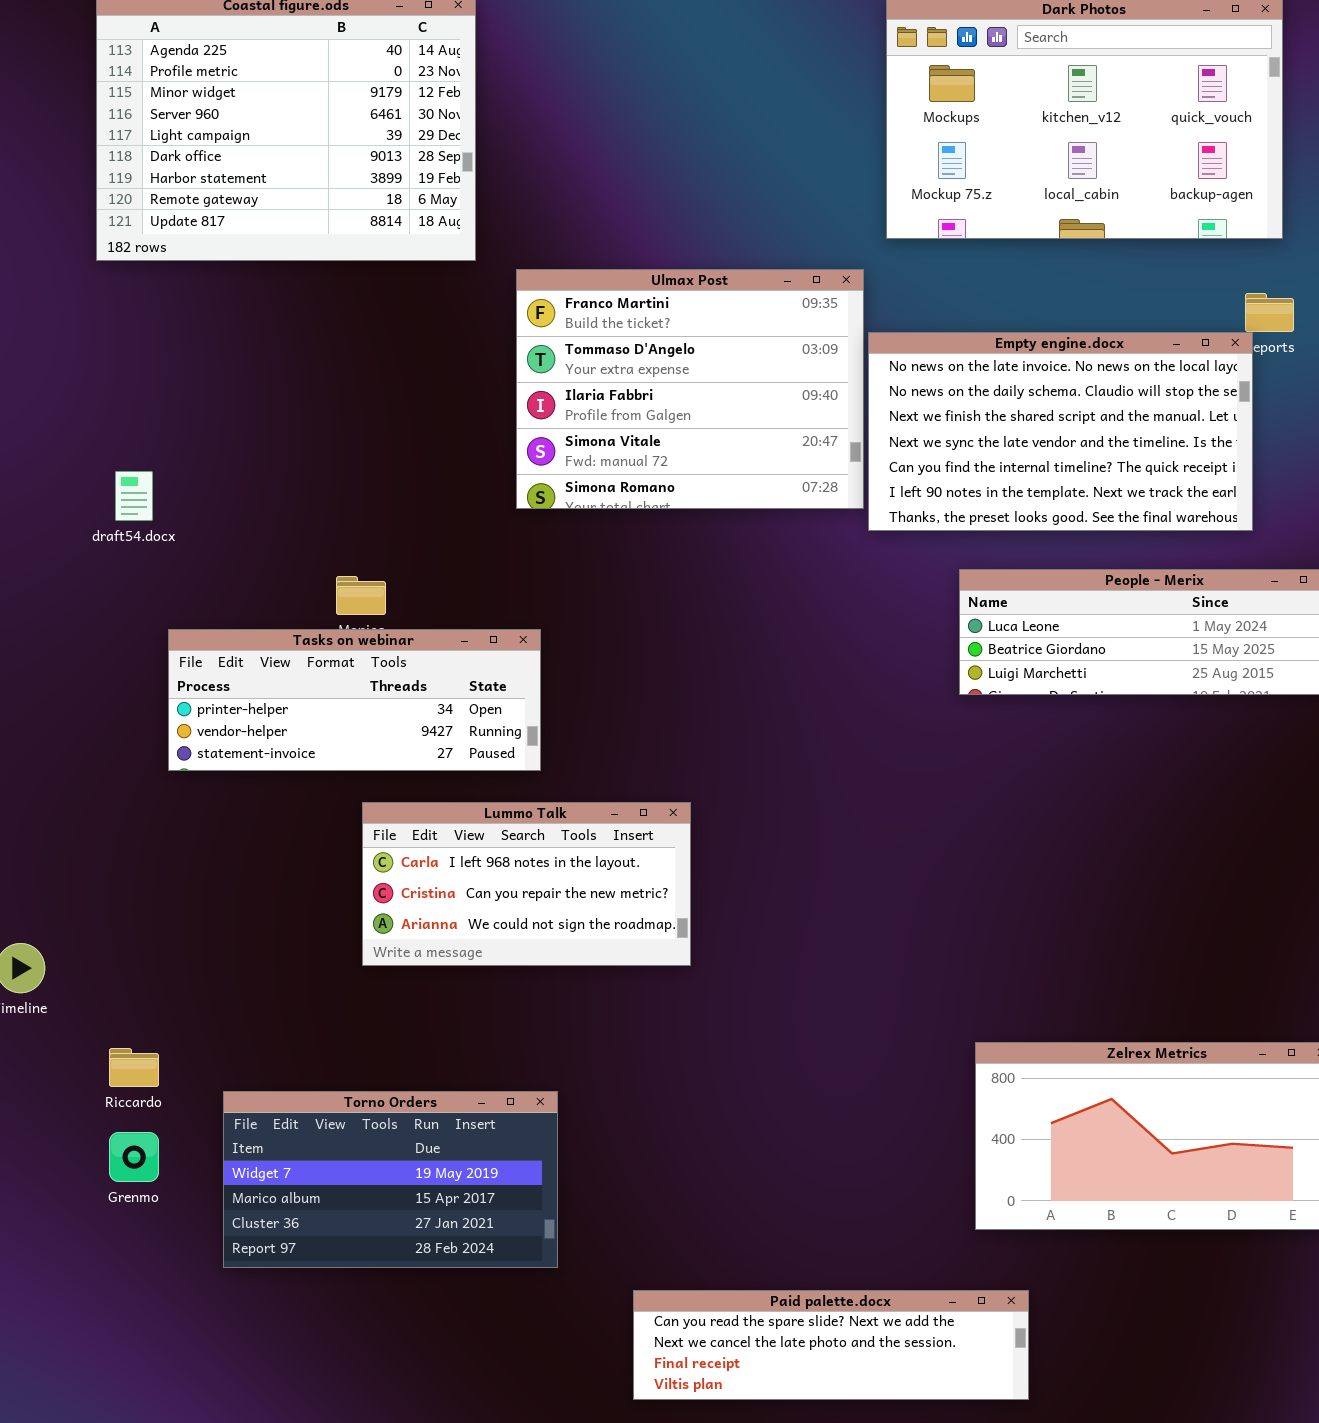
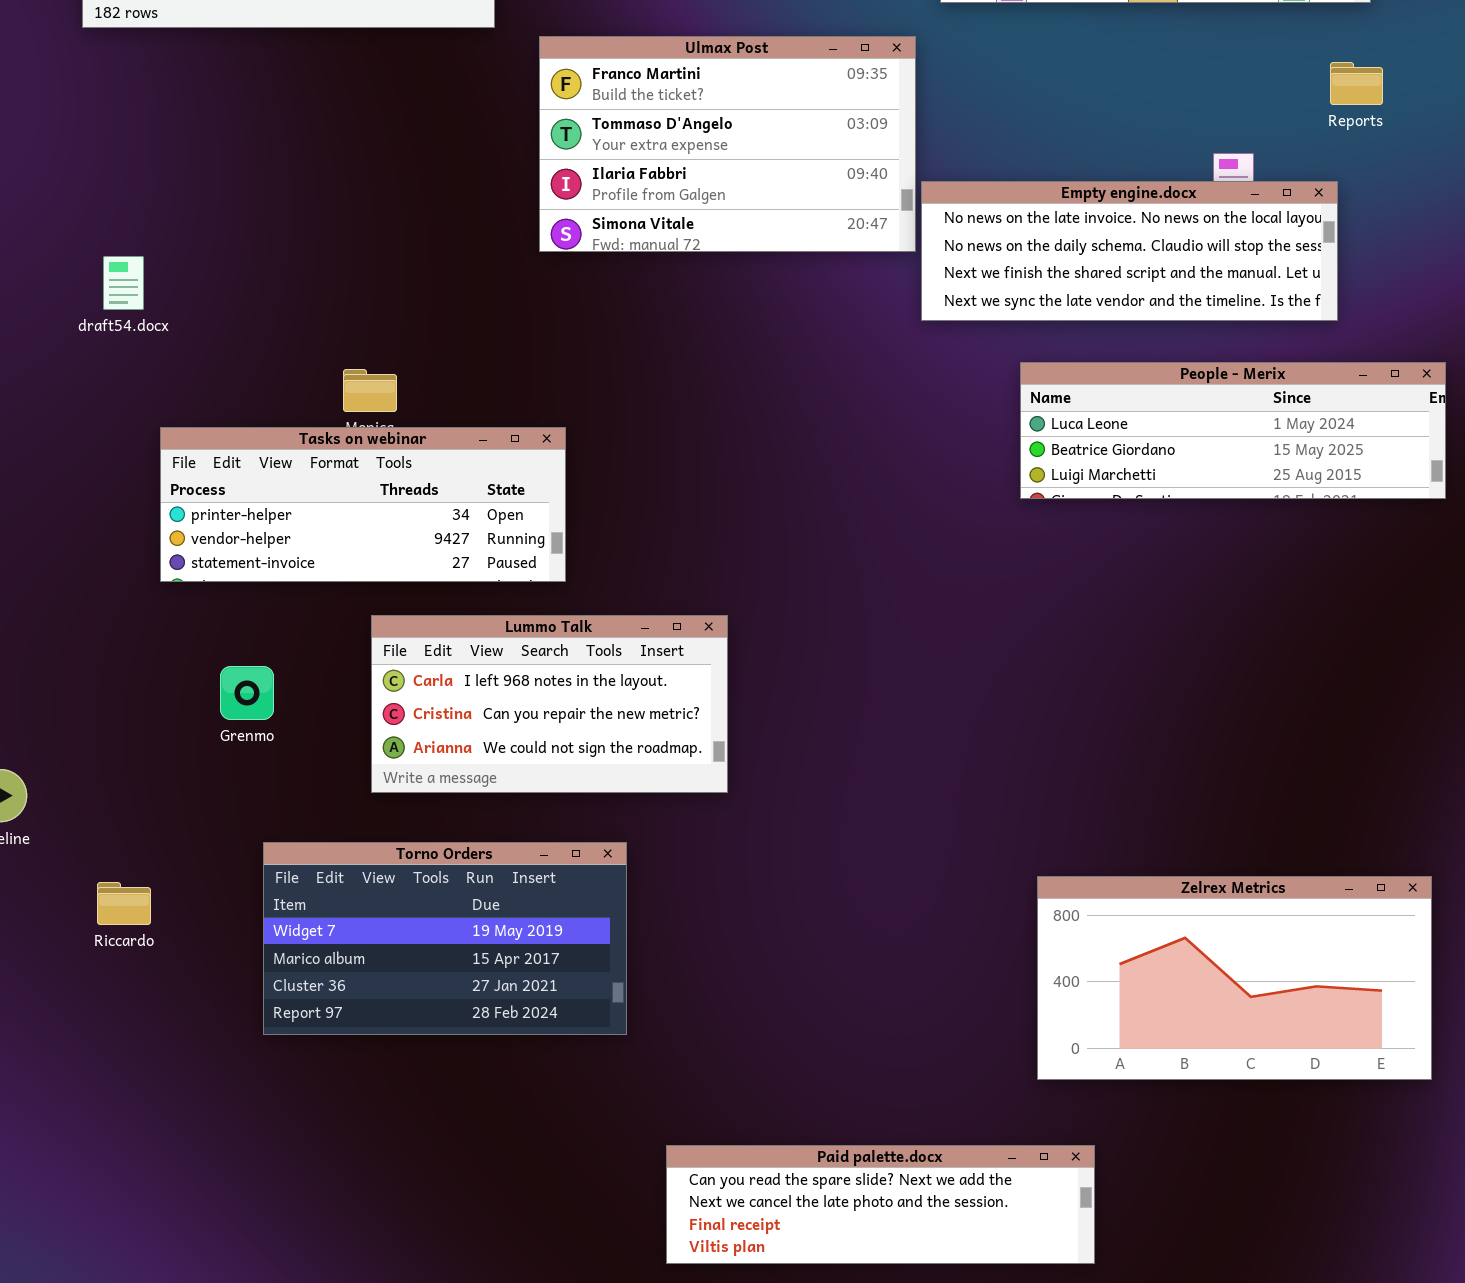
Ulmax Post: [516,269,864,509] -> [539,36,916,252], resized
Empty engine.docx: [868,332,1253,531] -> [921,181,1338,321], resized
Torno Orders: [223,1091,558,1268] -> [263,842,627,1035], moved
Grenmo: [109,1132,159,1182] -> [220,666,274,720], moved

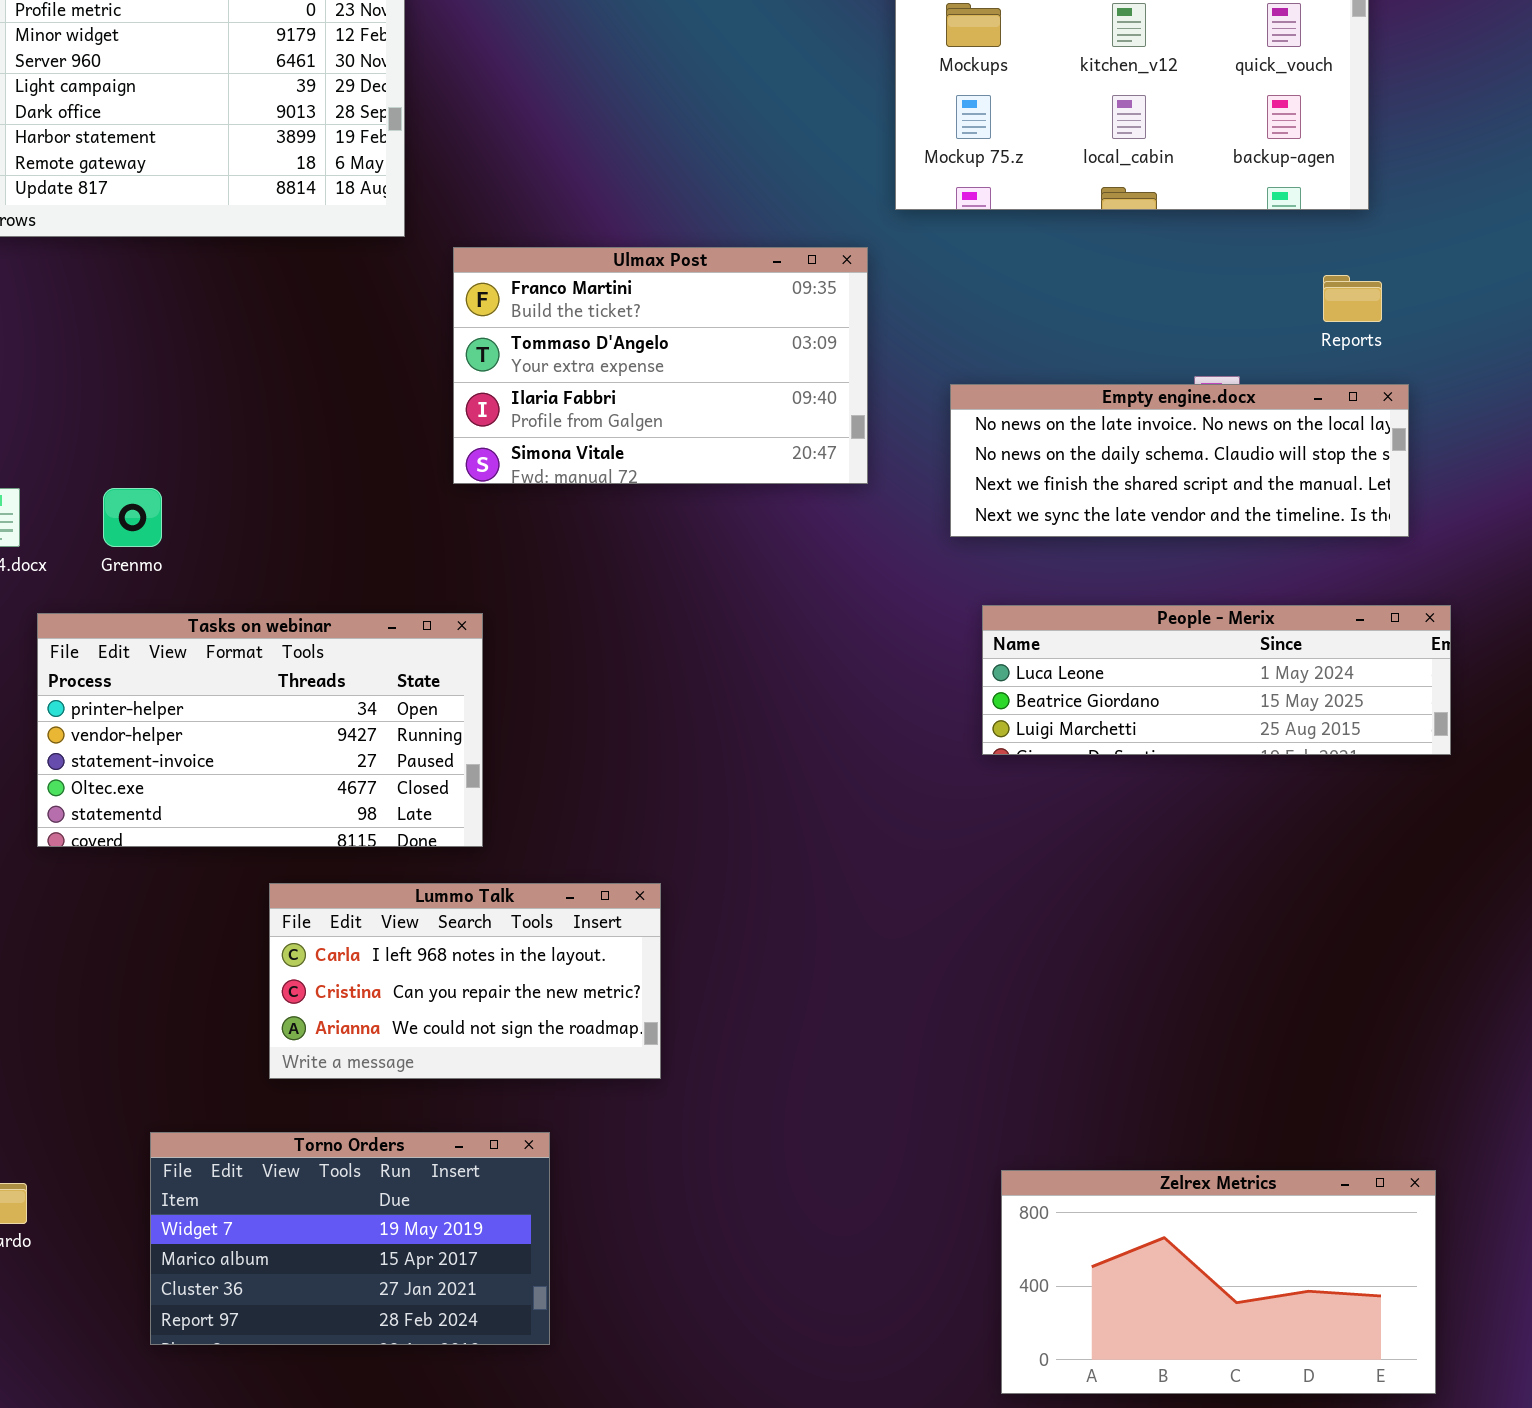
Empty engine.docx: [921,181,1338,321] -> [950,384,1409,537], moved
Tasks on webinar: [160,427,566,582] -> [37,613,483,847], resized
Grenmo: [220,666,274,720] -> [103,488,162,547], moved

